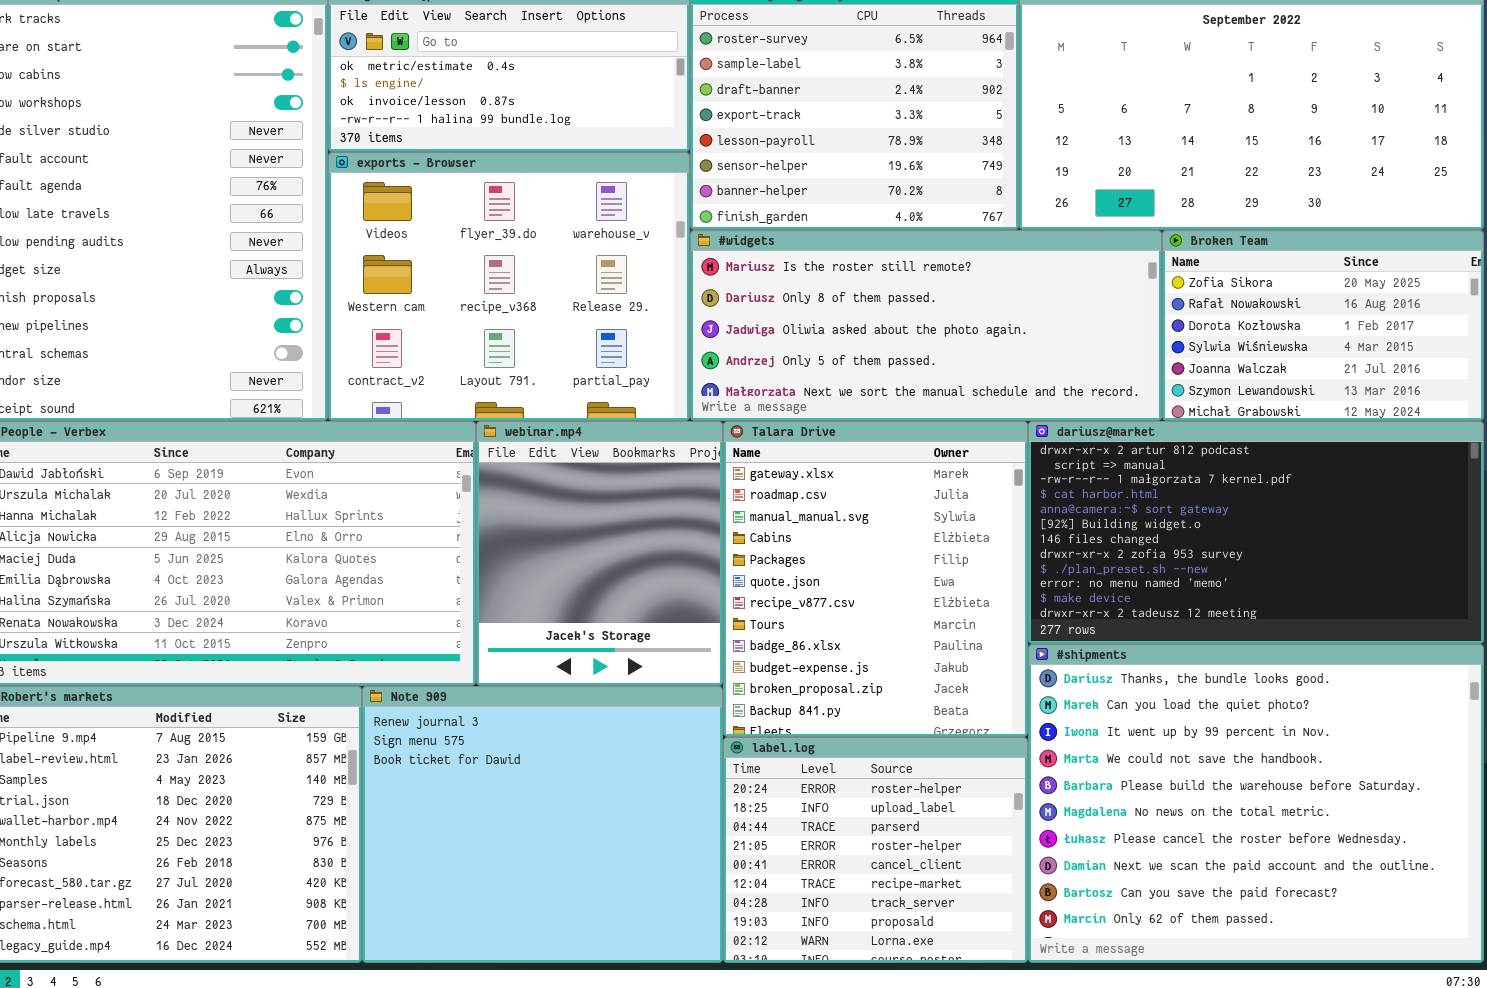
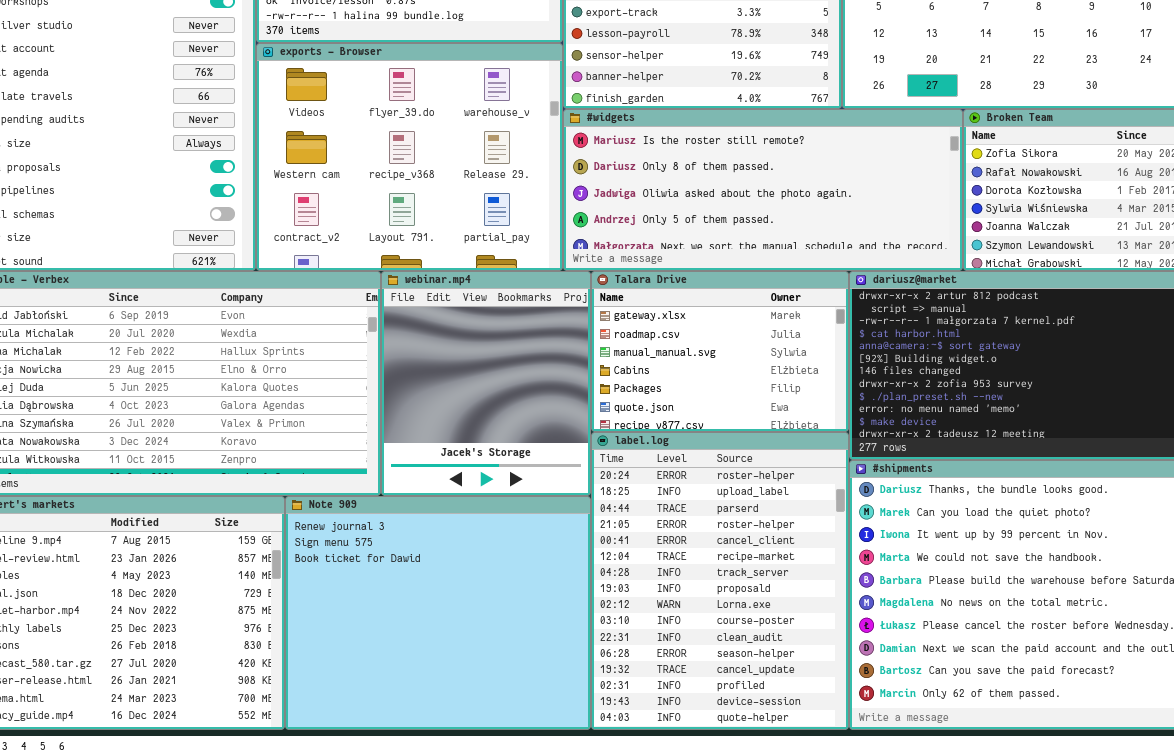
Talara Drive: [723,421,1028,737] -> [591,271,849,432], resized
label.log: [723,737,1028,963] -> [591,432,849,730], resized

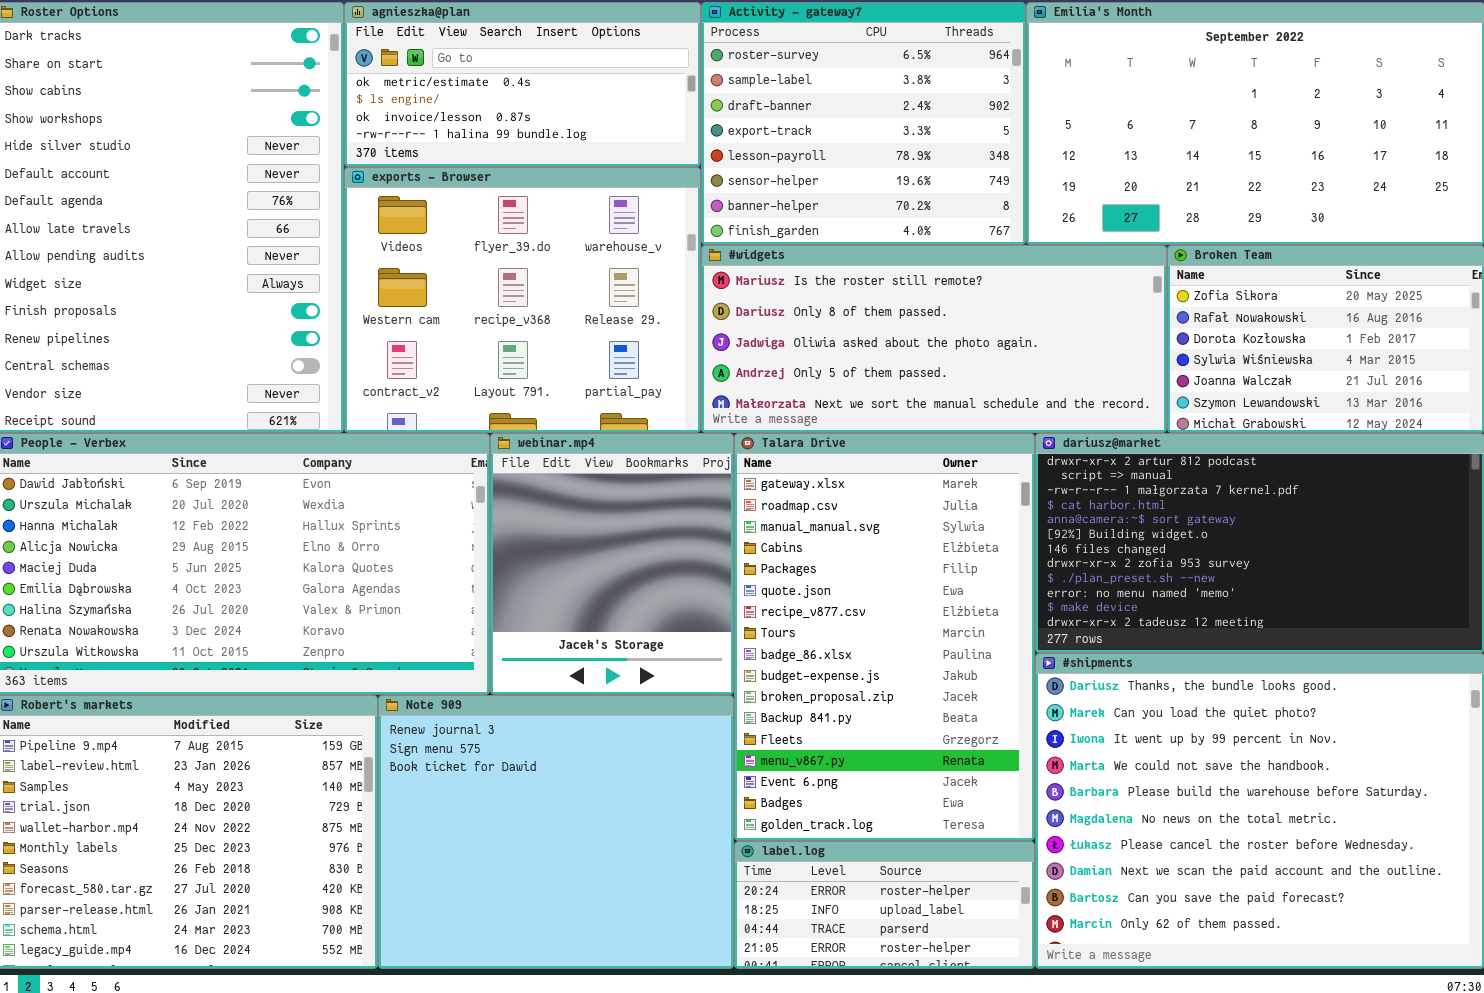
Talara Drive: [591,271,849,432] -> [734,433,1035,841], resized
label.log: [591,432,849,730] -> [734,841,1035,969], resized

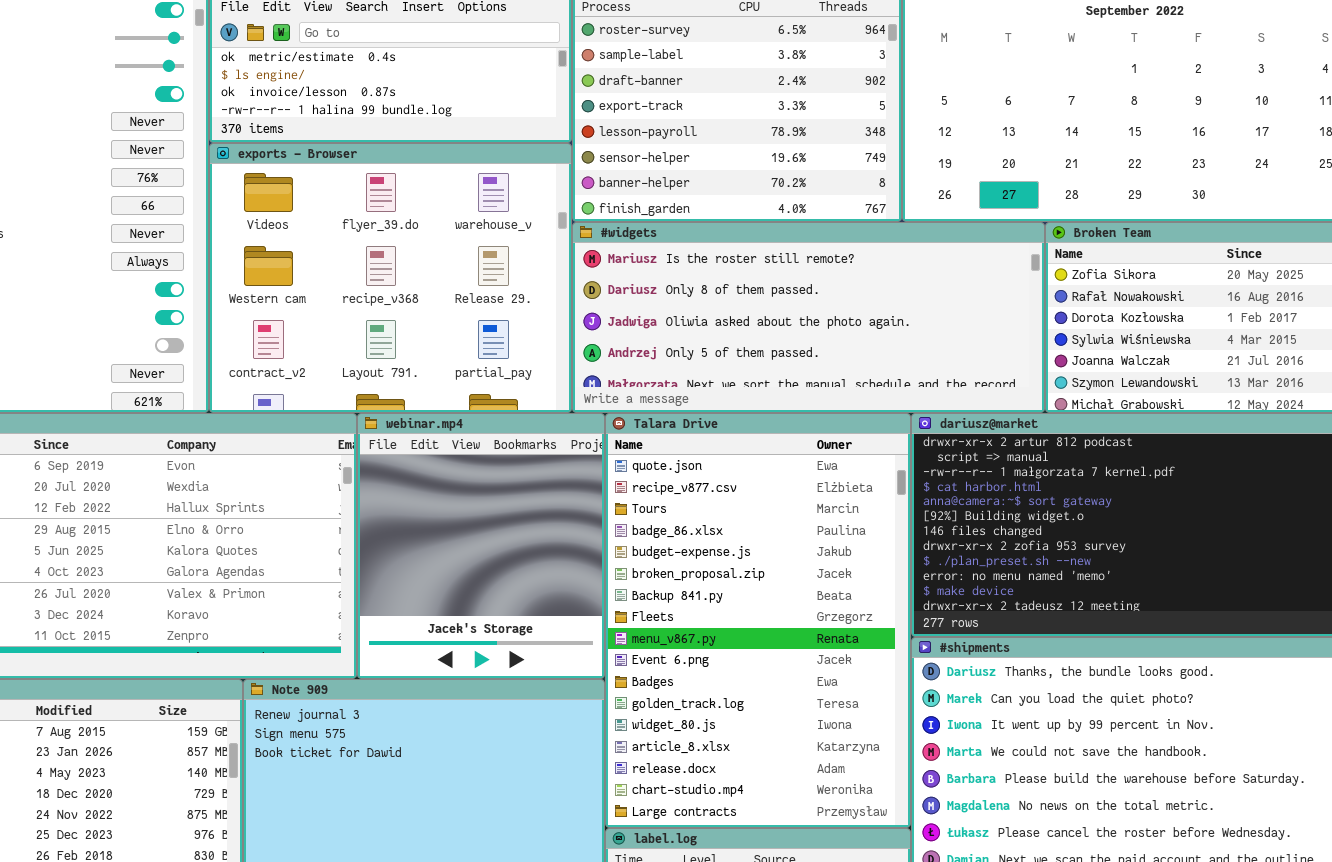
Talara Drive: [734,433,1035,841] -> [605,413,911,828], scrolled down 5 rows

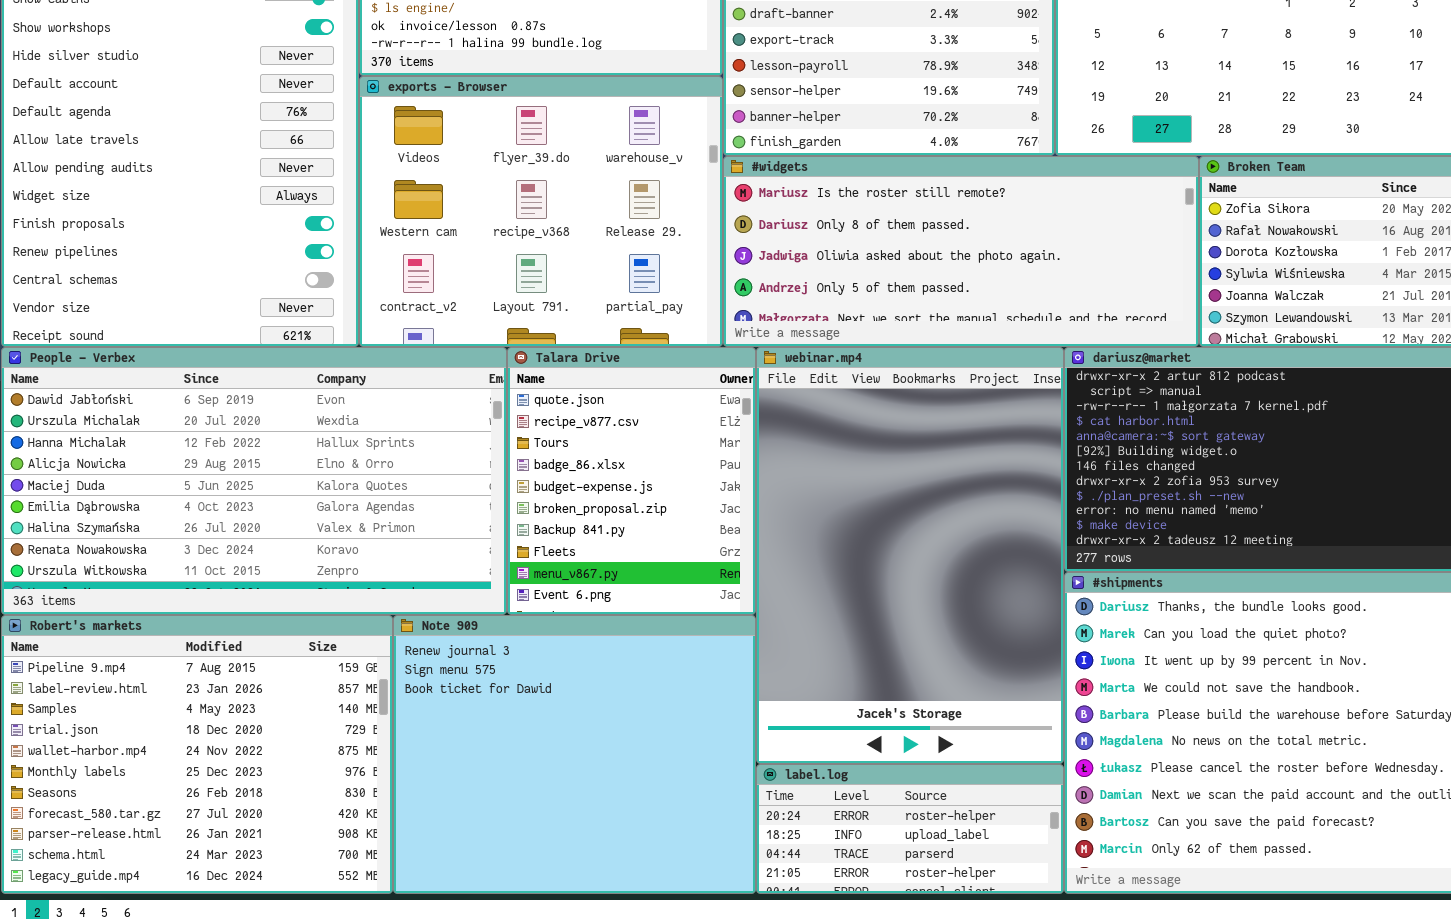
webinar.mp4: [357,413,605,679] -> [756,347,1064,764], moved, resized
Talara Drive: [605,413,911,828] -> [507,347,756,615], moved, resized

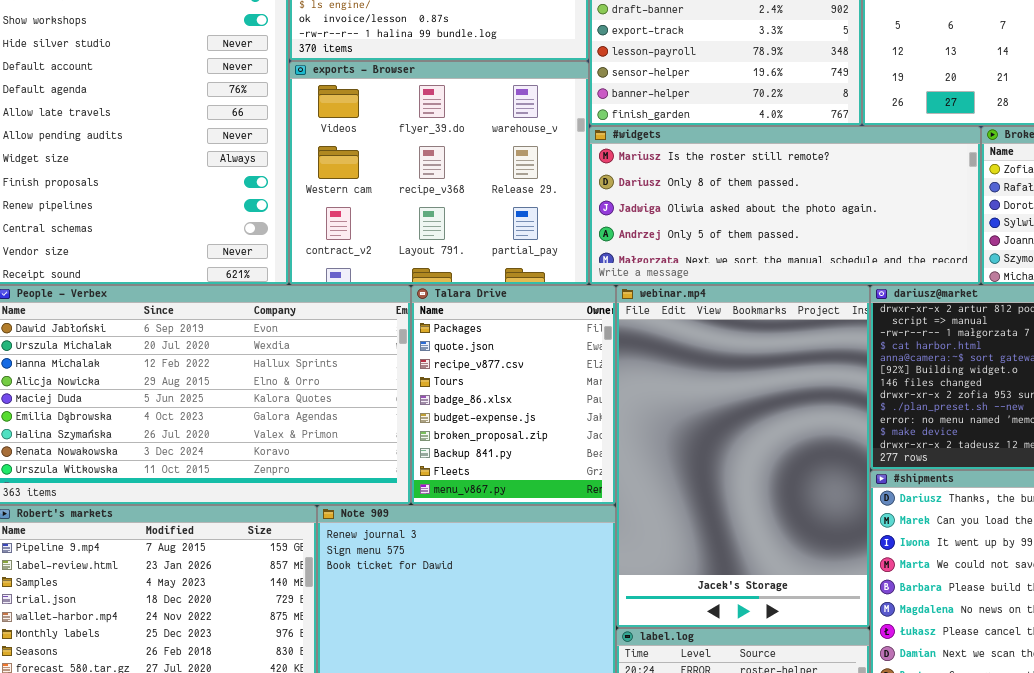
Talara Drive: [507,347,756,615] -> [411,285,616,505], scrolled up 1 row

